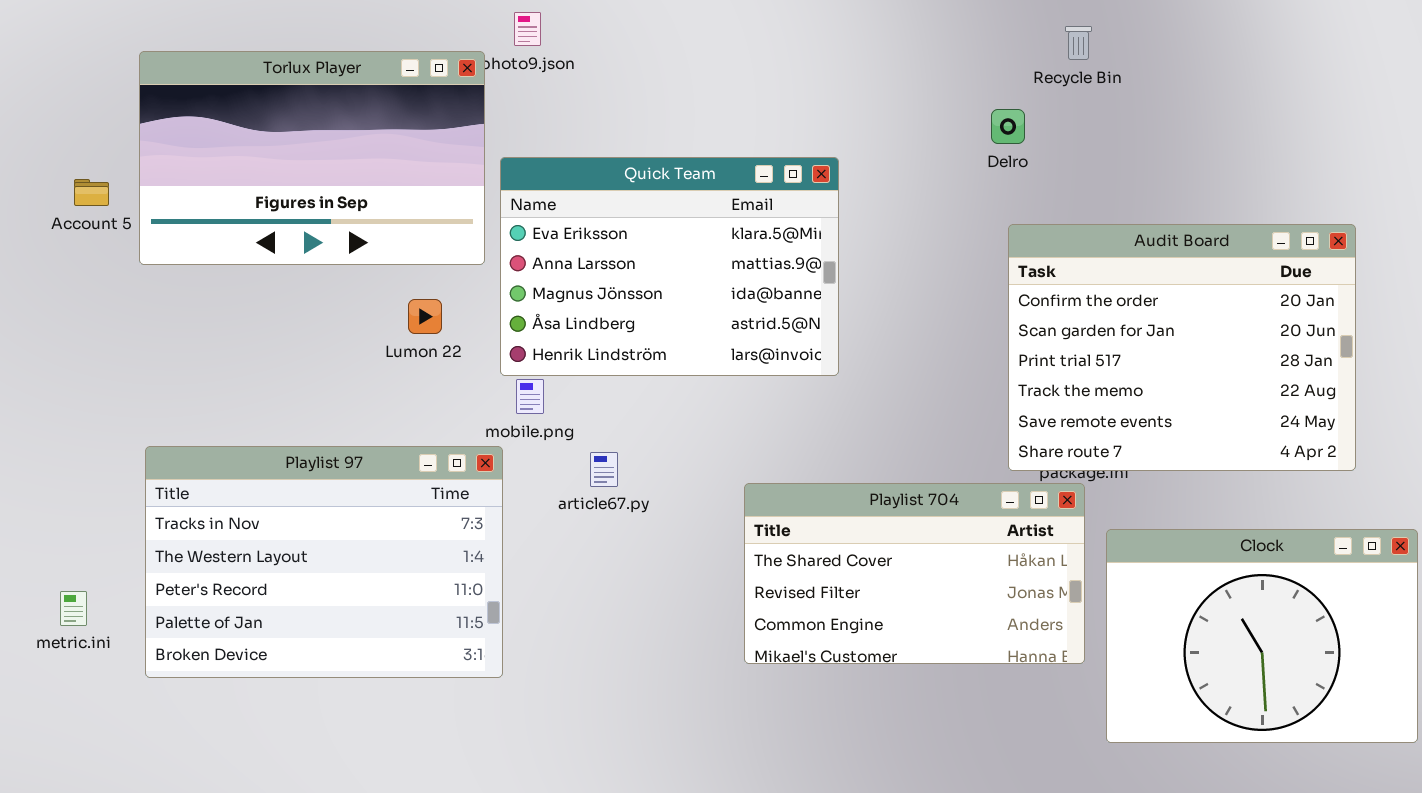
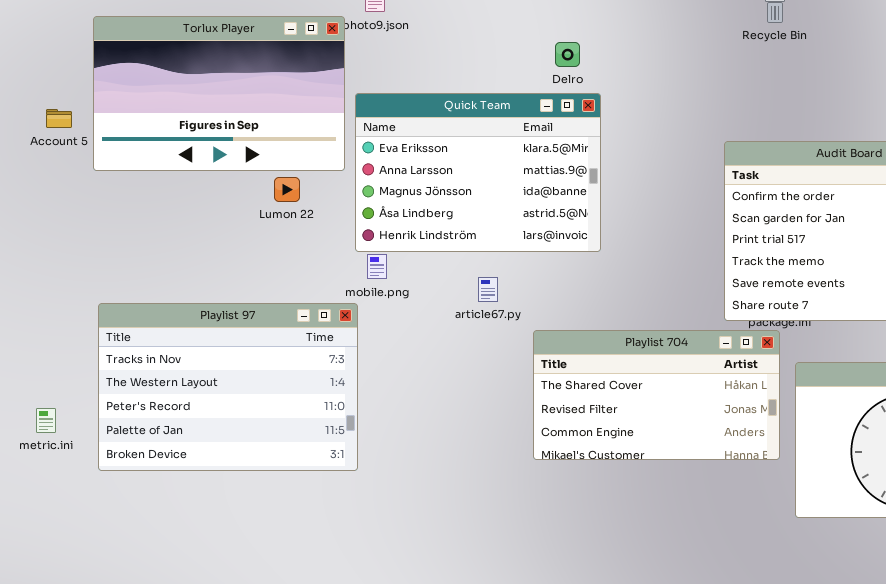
Delro: [991,109,1025,144] -> [555,42,580,67], moved
Lumon 22: [408,299,442,334] -> [274,177,300,202], moved
article67.py: [590,452,618,487] -> [478,277,498,302], moved

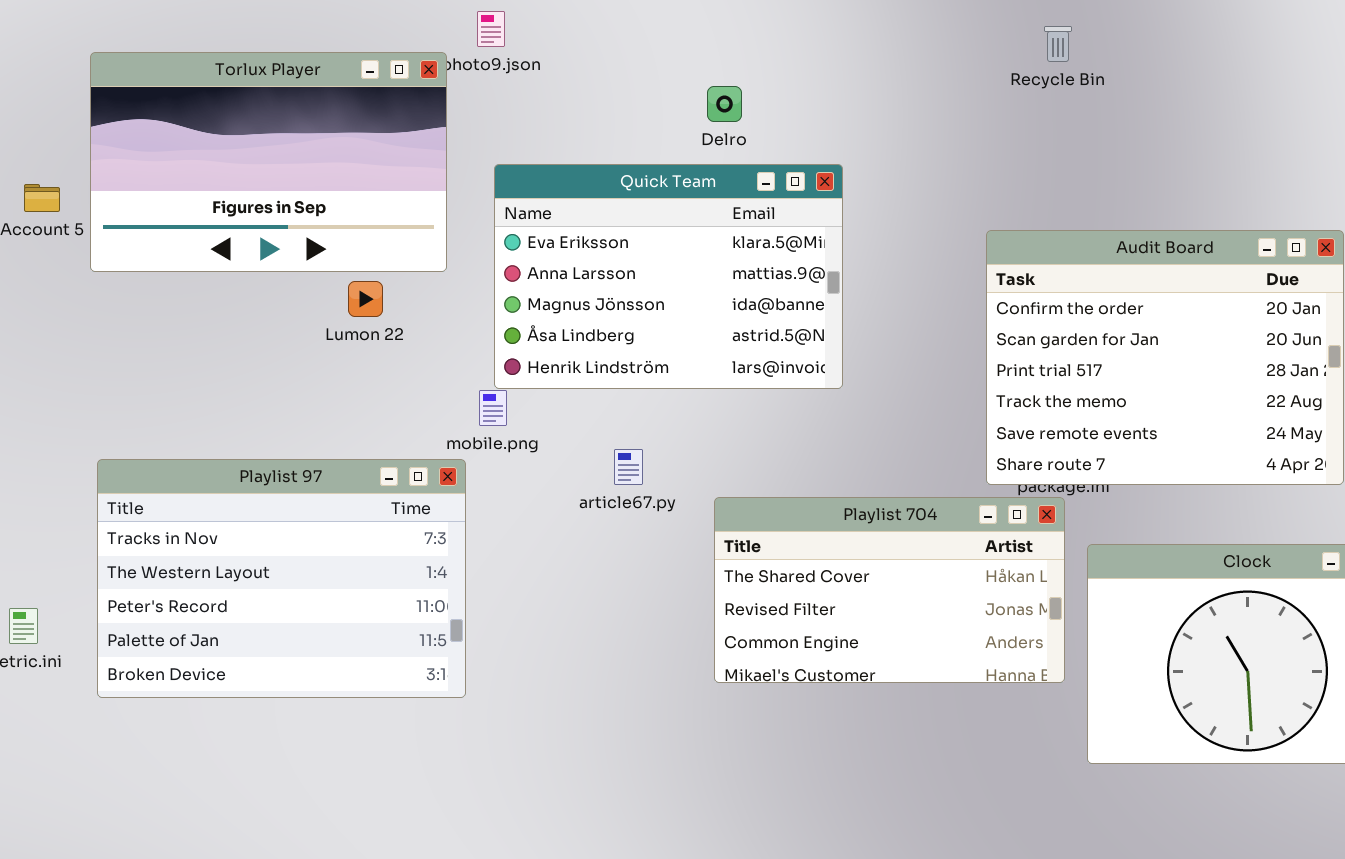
Delro: [555,42,580,67] -> [707,86,742,122], moved
Quick Team: [355,93,601,252] -> [494,164,843,389], moved
article67.py: [478,277,498,302] -> [614,449,643,485], moved

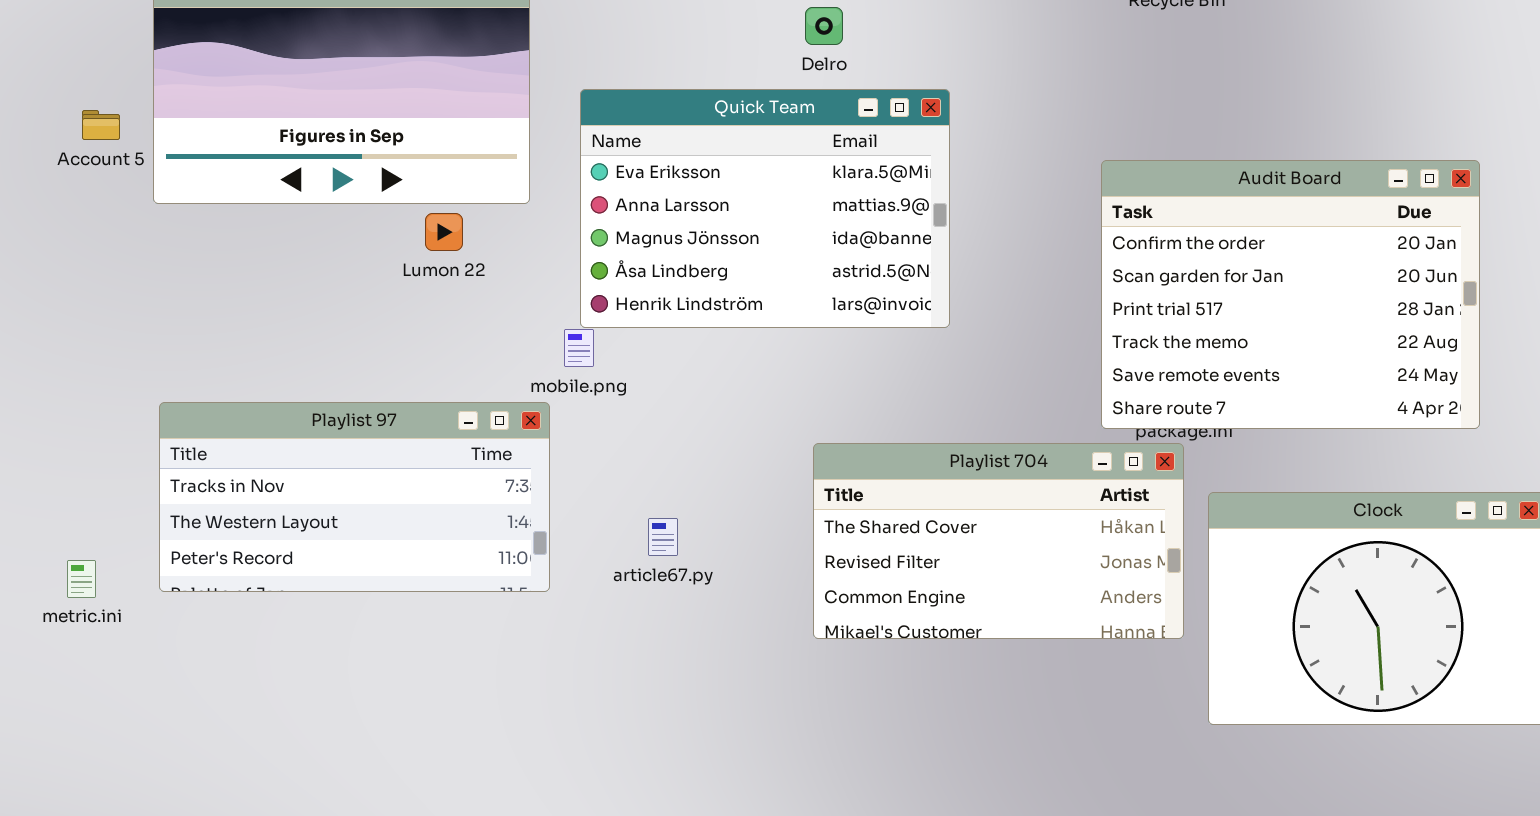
article67.py: [614,449,643,485] -> [648,518,678,556], moved
Playlist 97: [97,459,466,698] -> [159,402,550,592], resized

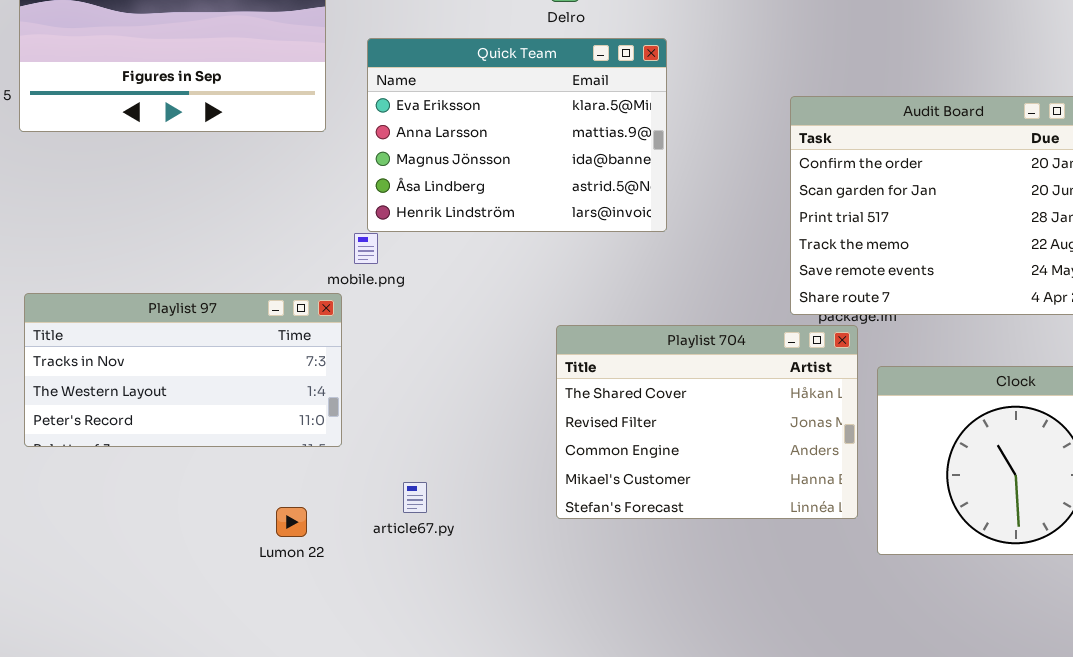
Lumon 22: [425,213,463,251] -> [276,507,307,537], moved
Playlist 704: [813,443,1184,639] -> [556,325,858,519], resized
article67.py: [648,518,678,556] -> [403,482,427,513], moved

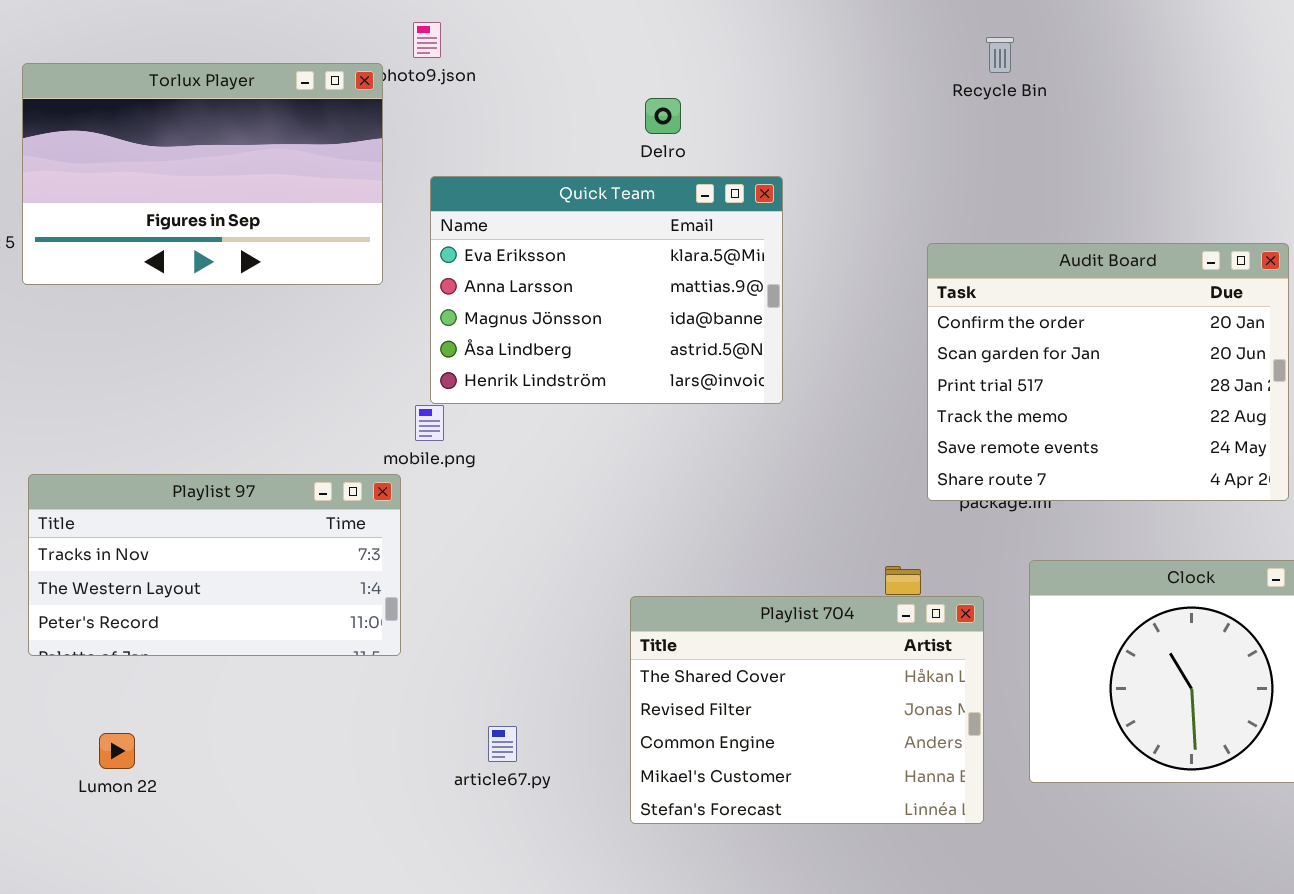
Playlist 704: [556,325,858,519] -> [630,596,984,824], moved
article67.py: [403,482,427,513] -> [488,726,517,762], moved
Lumon 22: [276,507,307,537] -> [99,733,135,769], moved

